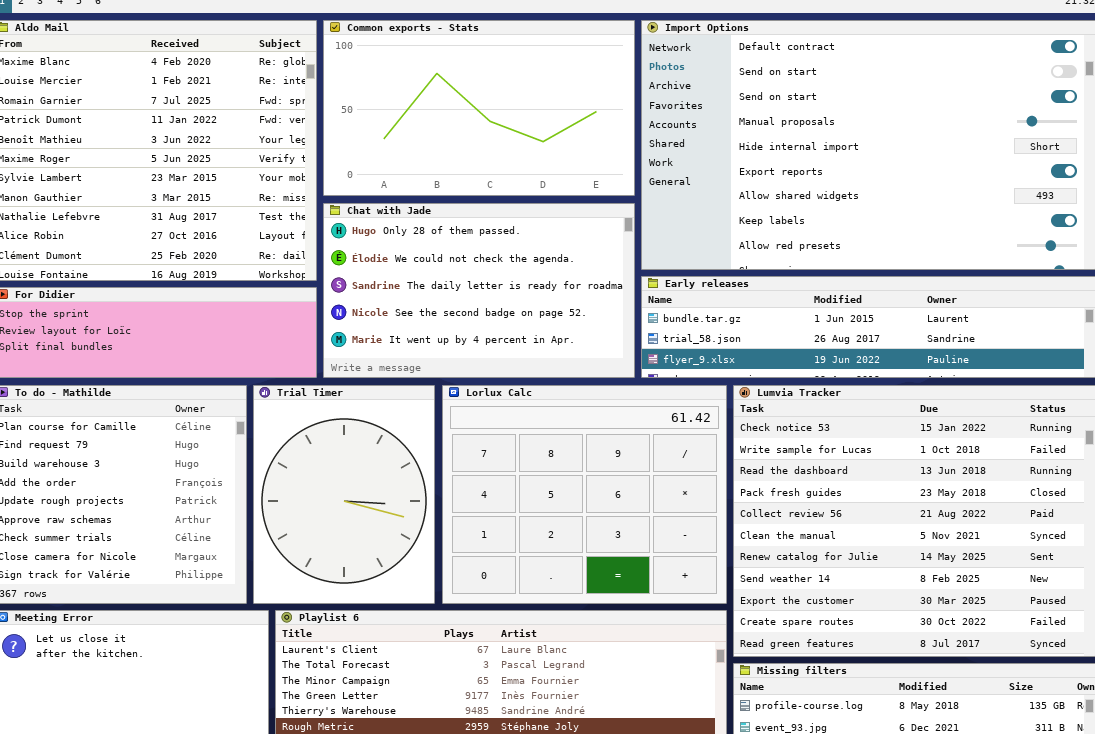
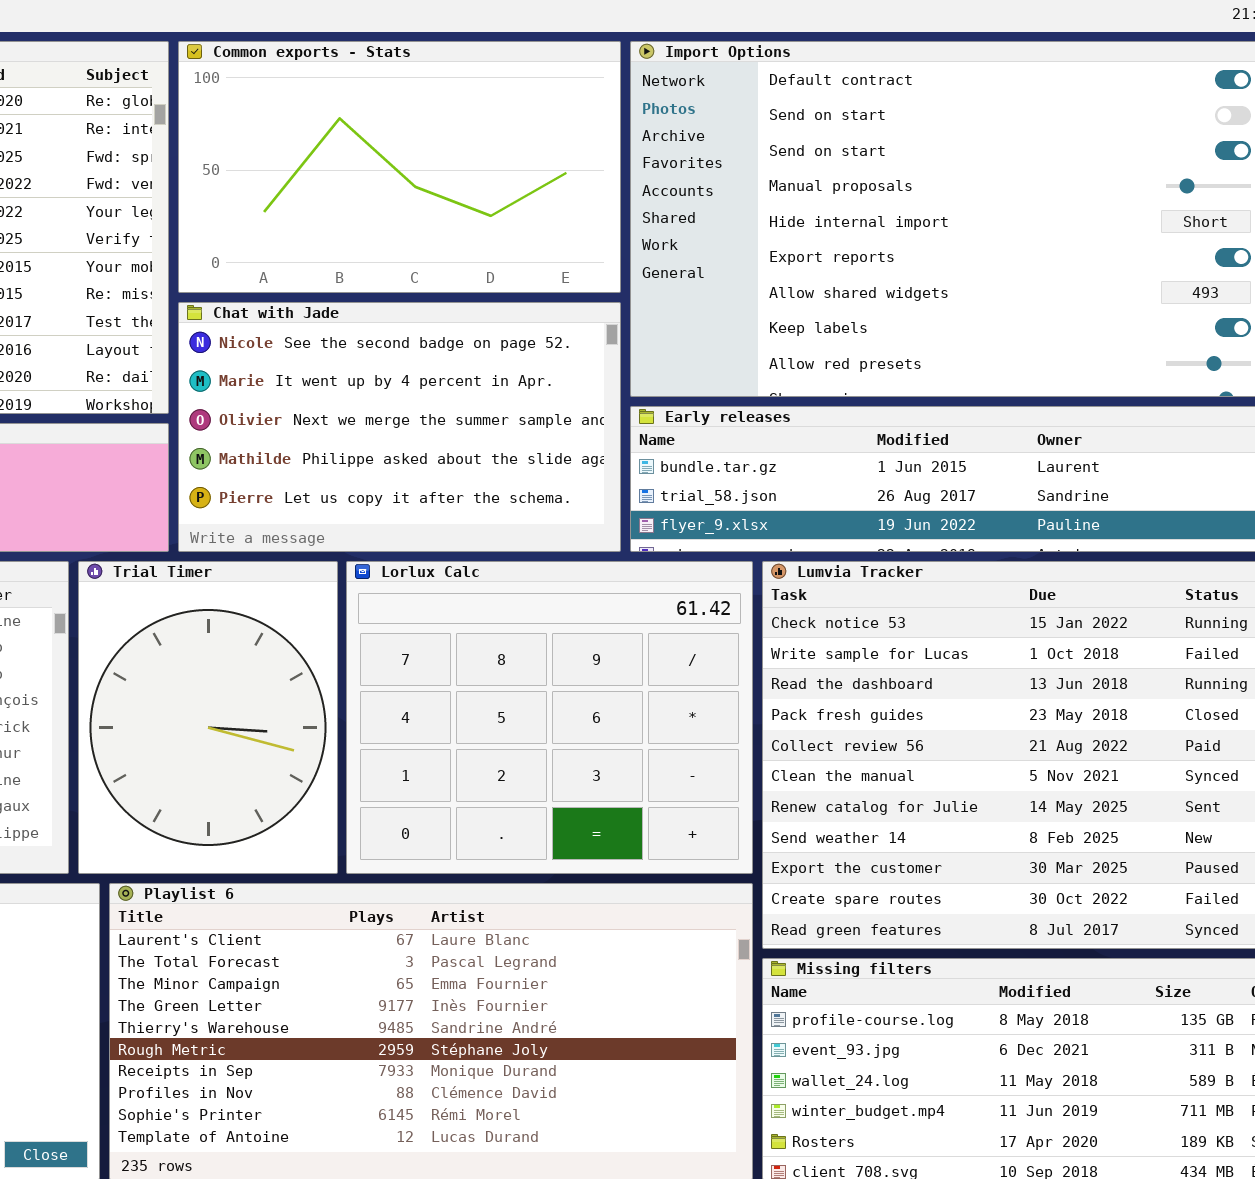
Chat with Jade: [323,203,635,378] -> [178,302,621,552], scrolled down 3 rows

